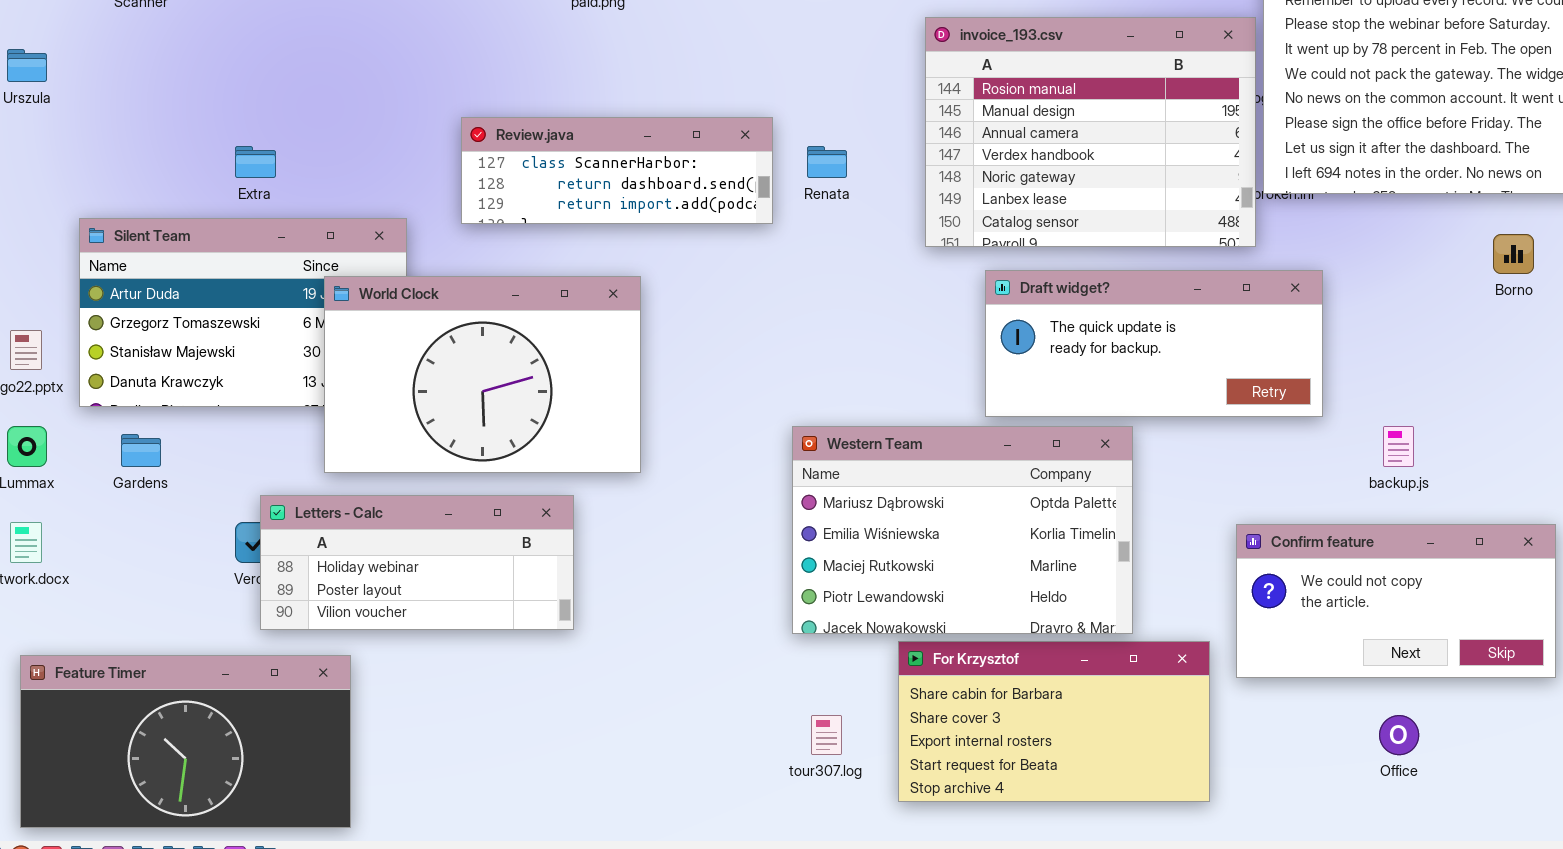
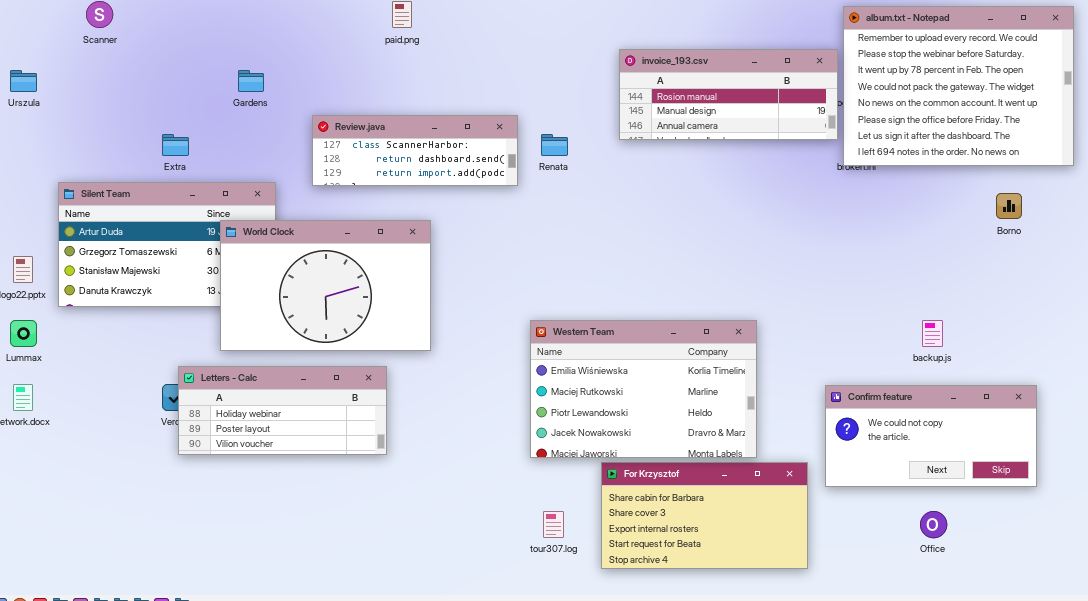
invoice_193.csv: [925,17,1256,247] -> [619,49,838,140], resized
Draft widget?: [985,270,1323,417] -> none, closed
Western Team: [792,426,1133,634] -> [530,320,757,458], scrolled down 1 row
Gardens: [121,434,161,467] -> [238,70,264,92], moved
Feature Timer: [20,655,351,828] -> none, closed

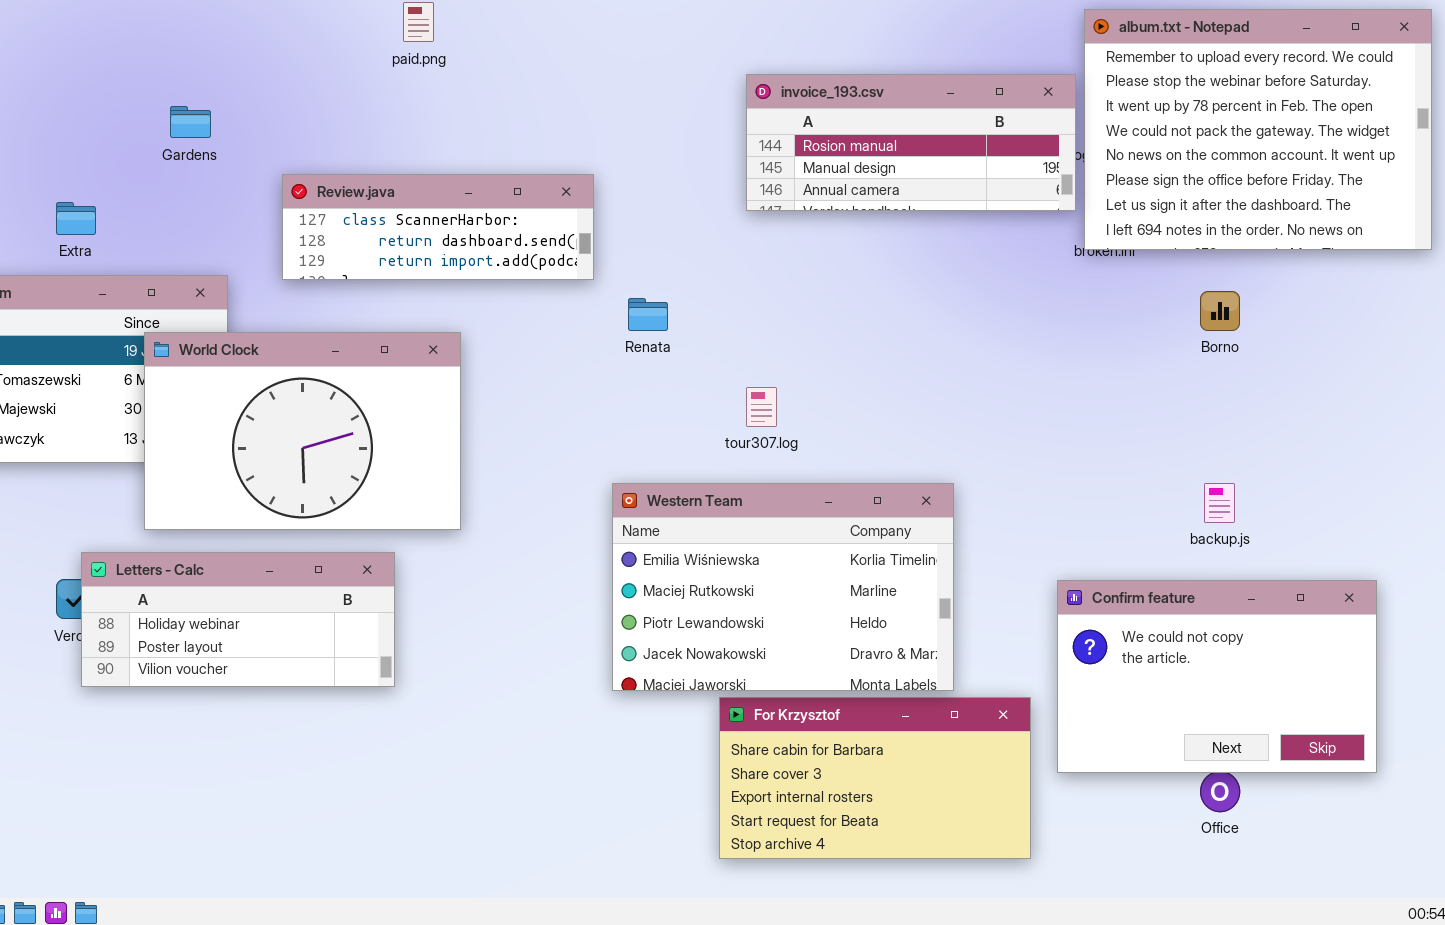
Renata: [541,134,568,156] -> [628,298,668,331], moved
Borno: [996,193,1022,219] -> [1200,291,1240,331], moved
Confirm feature: [825,385,1037,487] -> [1057,580,1377,773], resized
tour307.log: [543,511,564,538] -> [746,387,777,427], moved

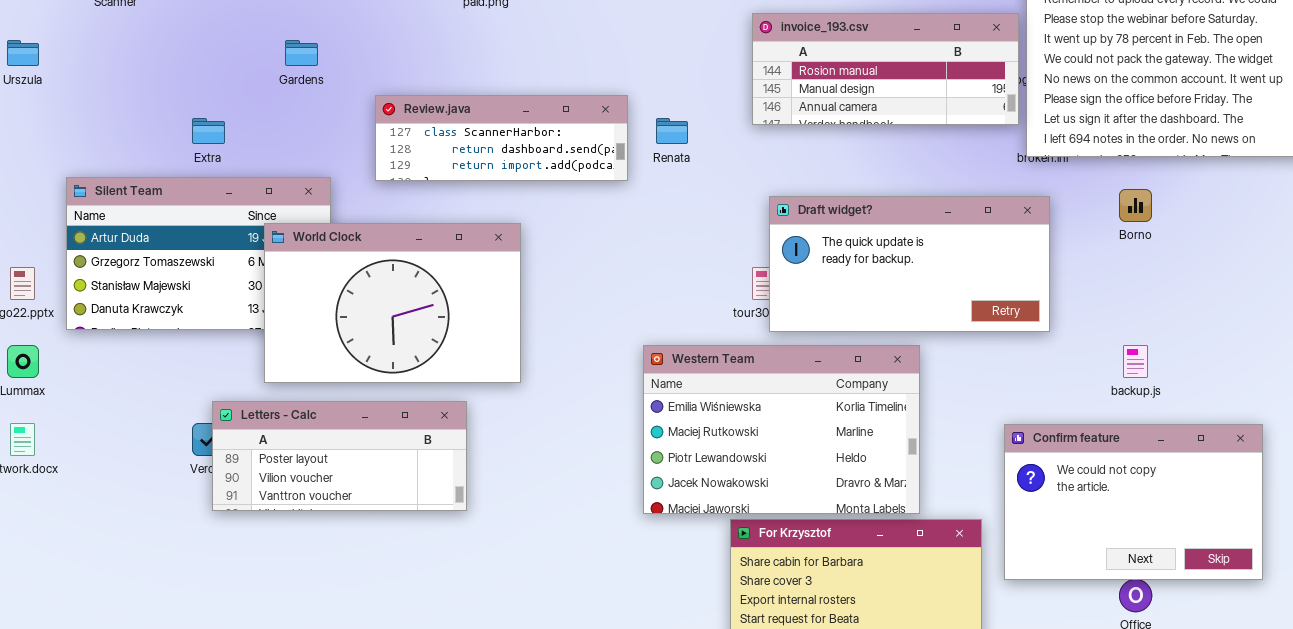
Renata: [628,298,668,331] -> [656,118,688,144], moved
Draft widget?: none -> [769,196,1050,332], opened
Letters - Calc: [81,552,395,687] -> [212,401,467,511], scrolled down 1 row

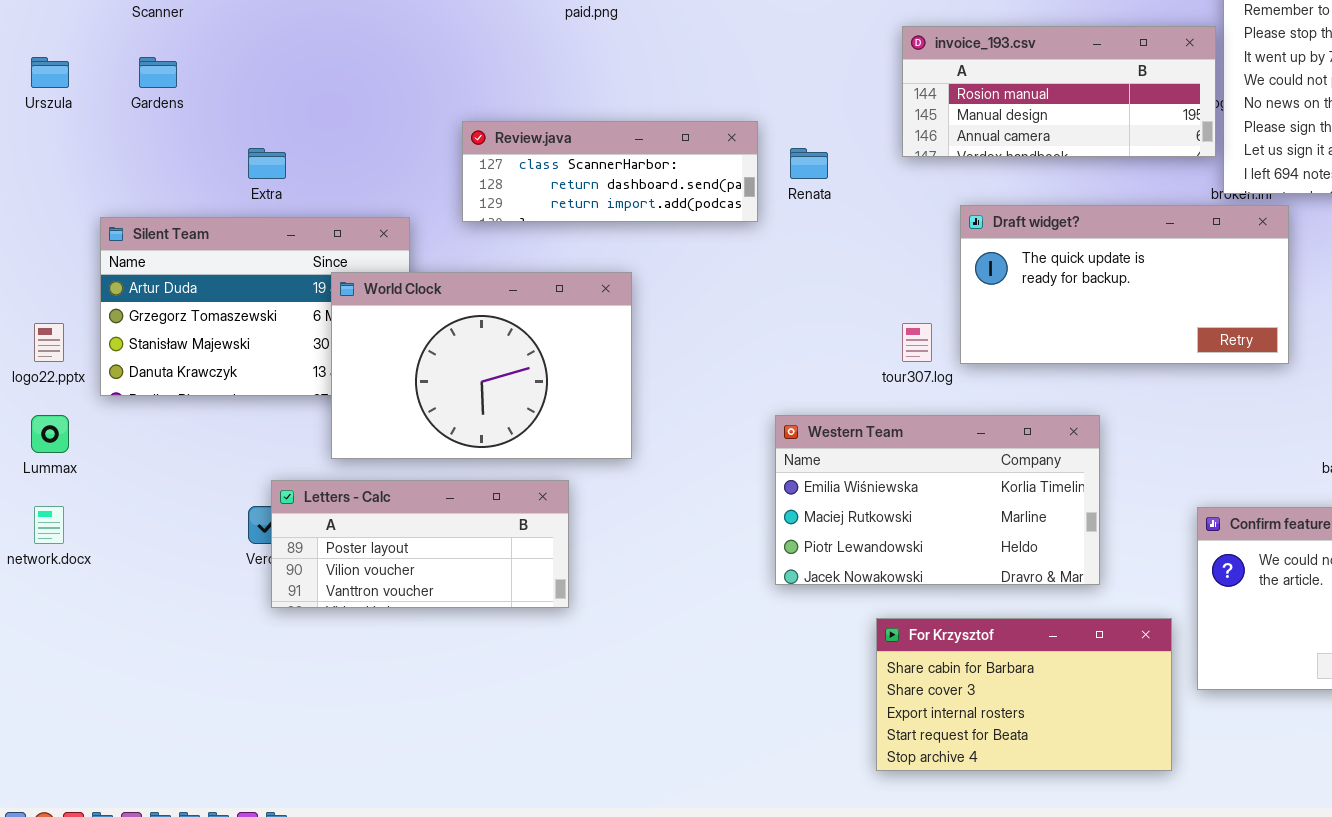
Gardens: [285,40,318,66] -> [139,57,177,88], moved
Draft widget?: [769,196,1050,332] -> [960,205,1289,364], moved
Western Team: [643,345,920,514] -> [775,415,1100,585], resized

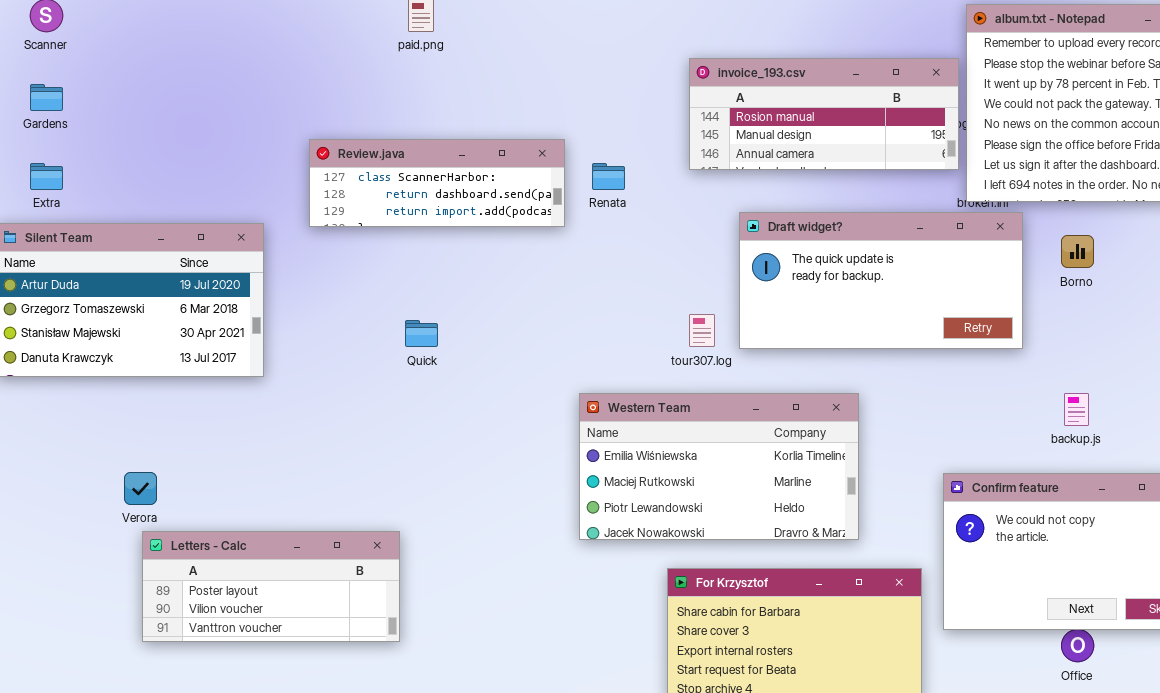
Extra: [248,148,286,179] -> [30,163,63,190], moved
World Clock: [331,272,632,459] -> none, closed
Letters - Calc: [271,480,569,608] -> [142,531,400,642], moved

